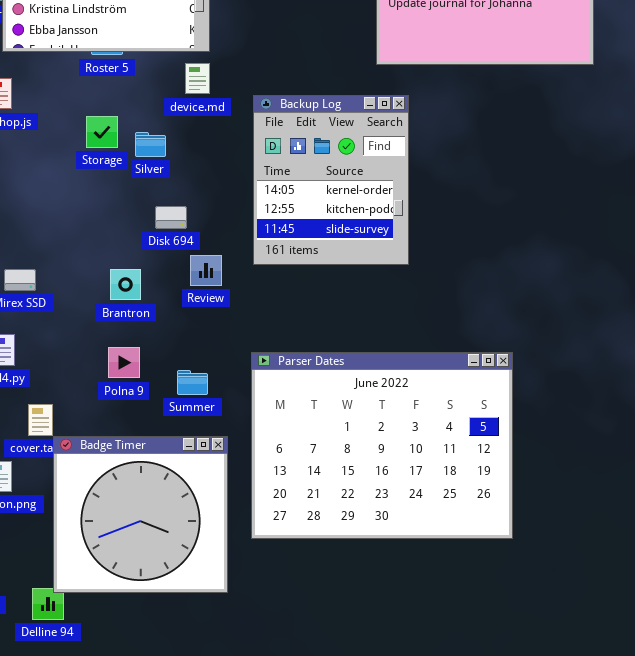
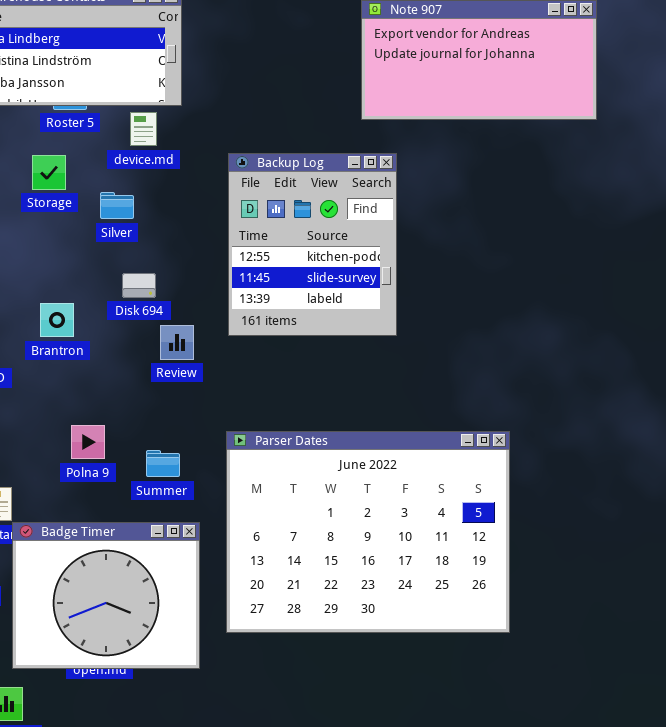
device.md: [185,63,210,94] -> [130,112,157,146], moved
Backup Log: [253,95,409,265] -> [228,153,397,336], scrolled down 1 row
Storage: [86,116,118,148] -> [32,155,66,190], moved
Brantron: [110,269,141,300] -> [40,303,74,337], moved
Badge Timer: [53,436,228,593] -> [12,522,200,669], resized

